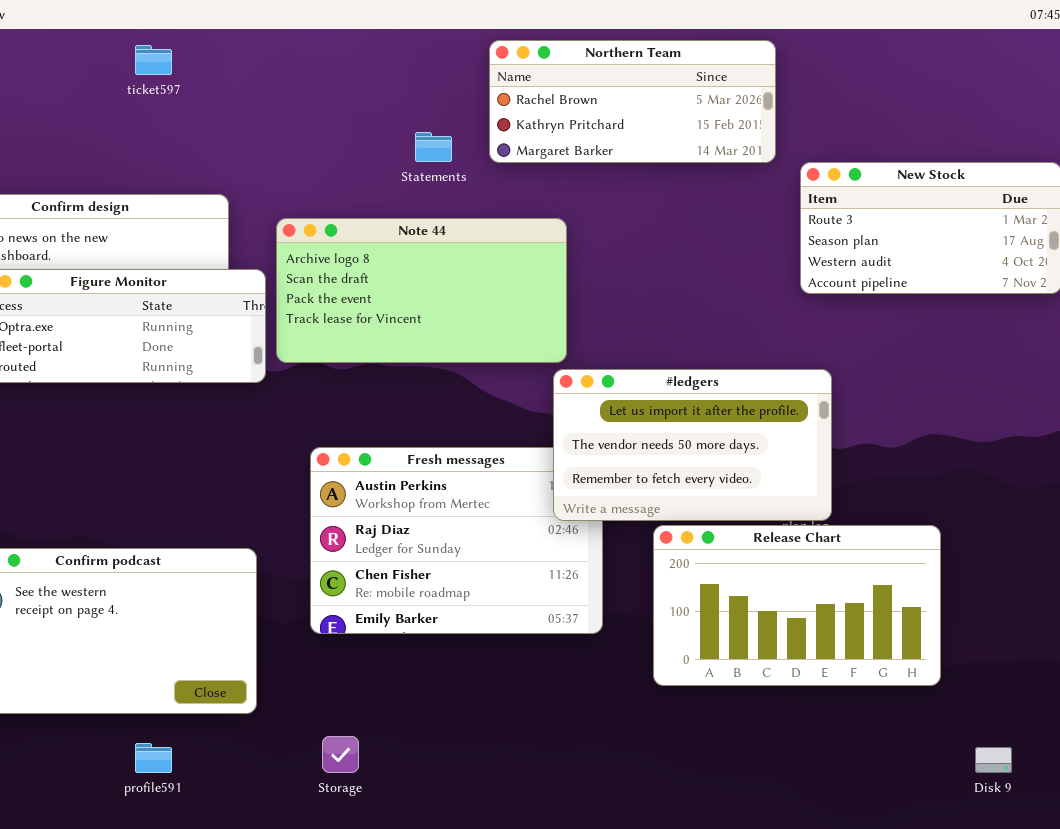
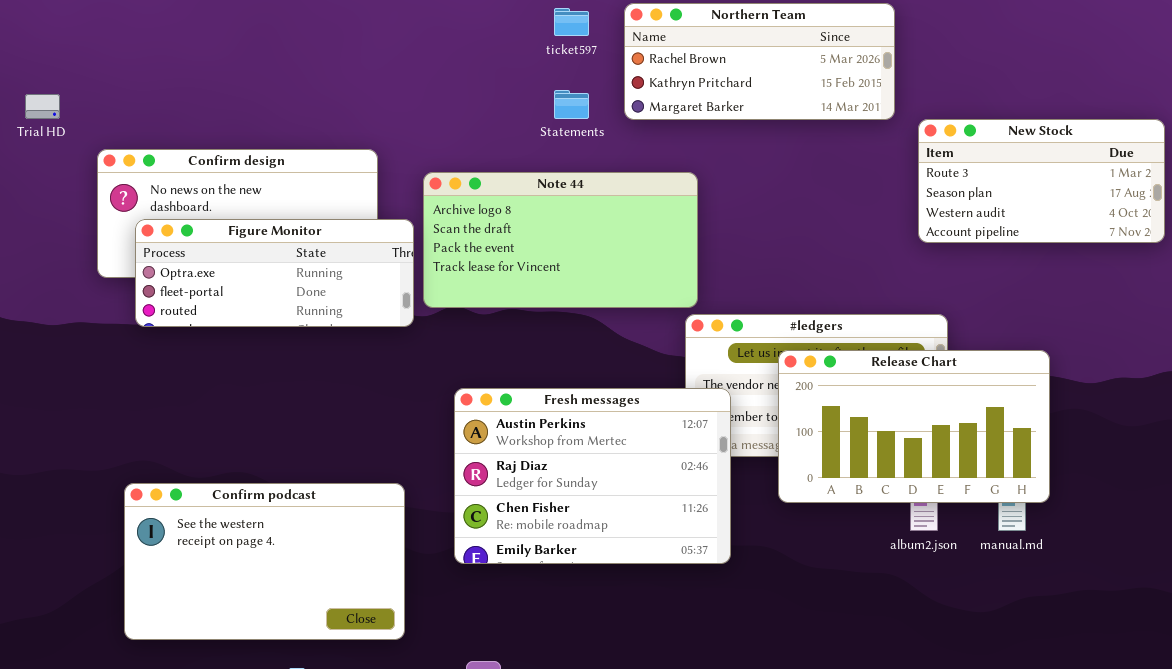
ticket597: [135,45,172,75] -> [554,8,589,36], moved
Fresh messages: [310,447,603,634] -> [454,388,731,564], raised
Release Chart: [653,525,941,686] -> [778,350,1050,503], moved

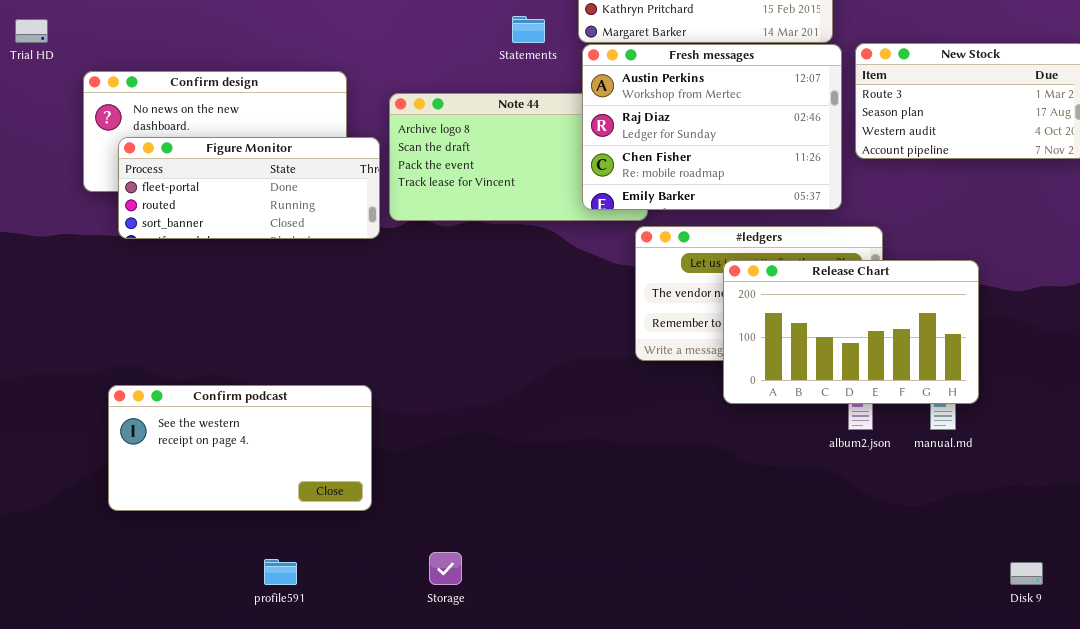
Figure Monitor: [135,219,414,327] -> [118,137,380,239], scrolled down 1 row
Fresh messages: [454,388,731,564] -> [582,44,842,210], moved
Confirm podcast: [124,483,405,640] -> [108,385,372,511], resized

